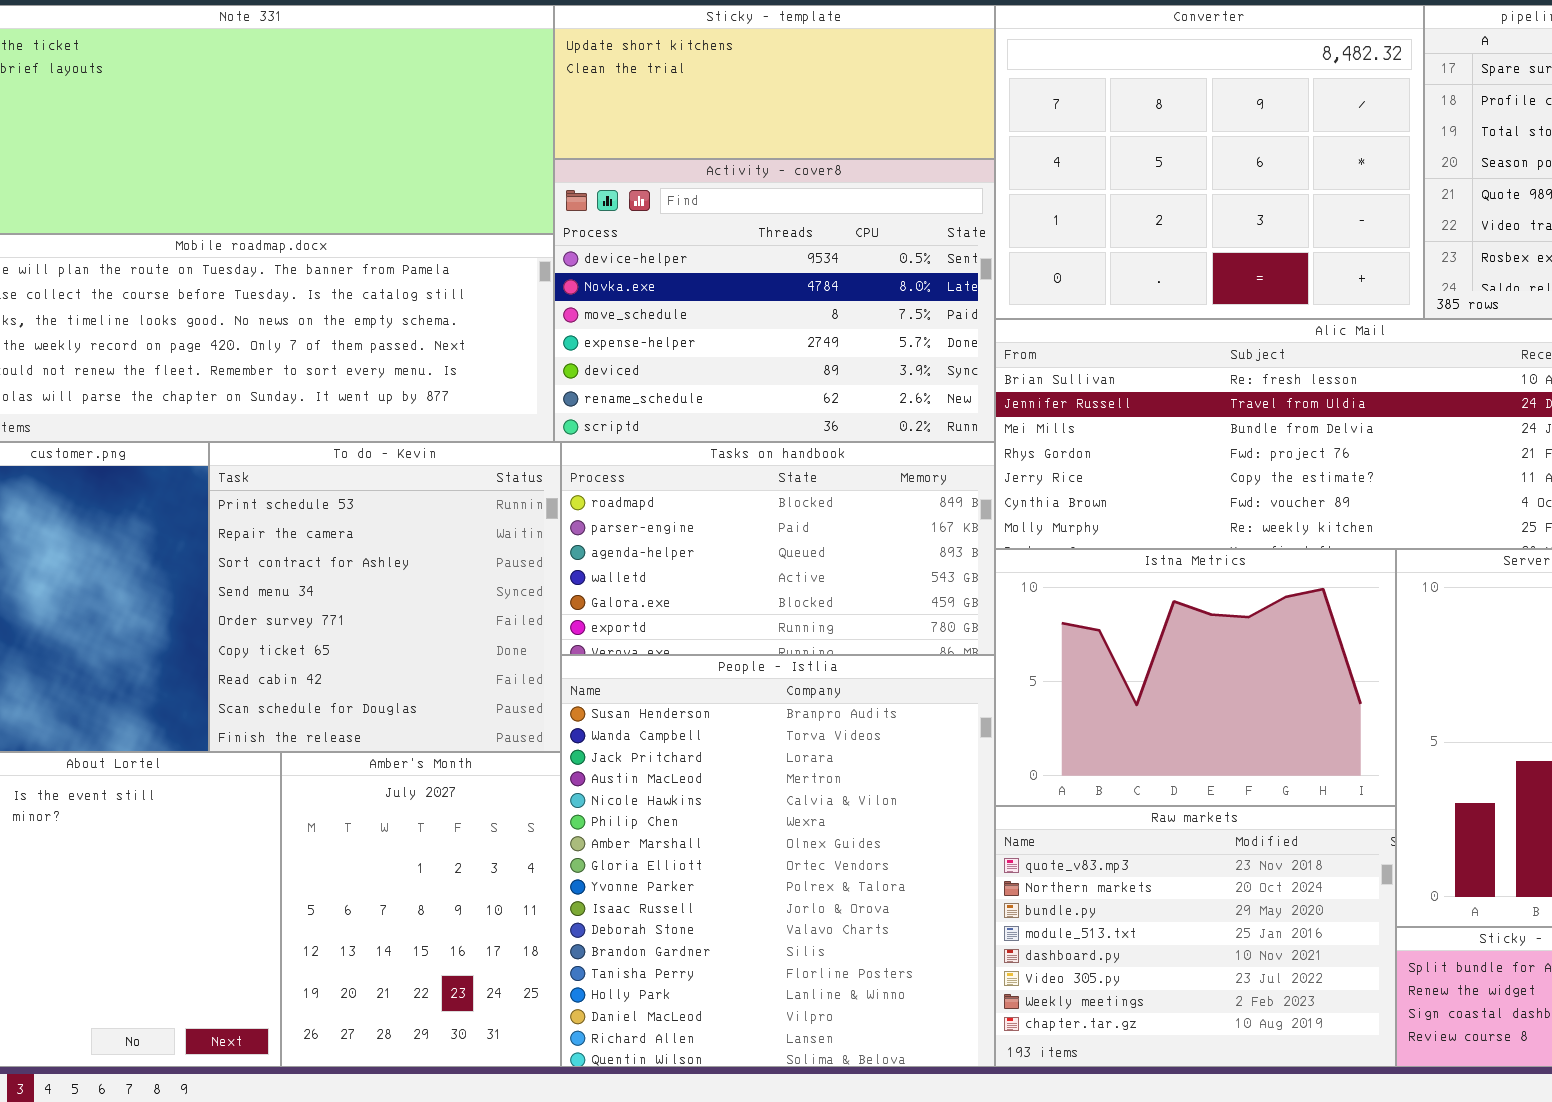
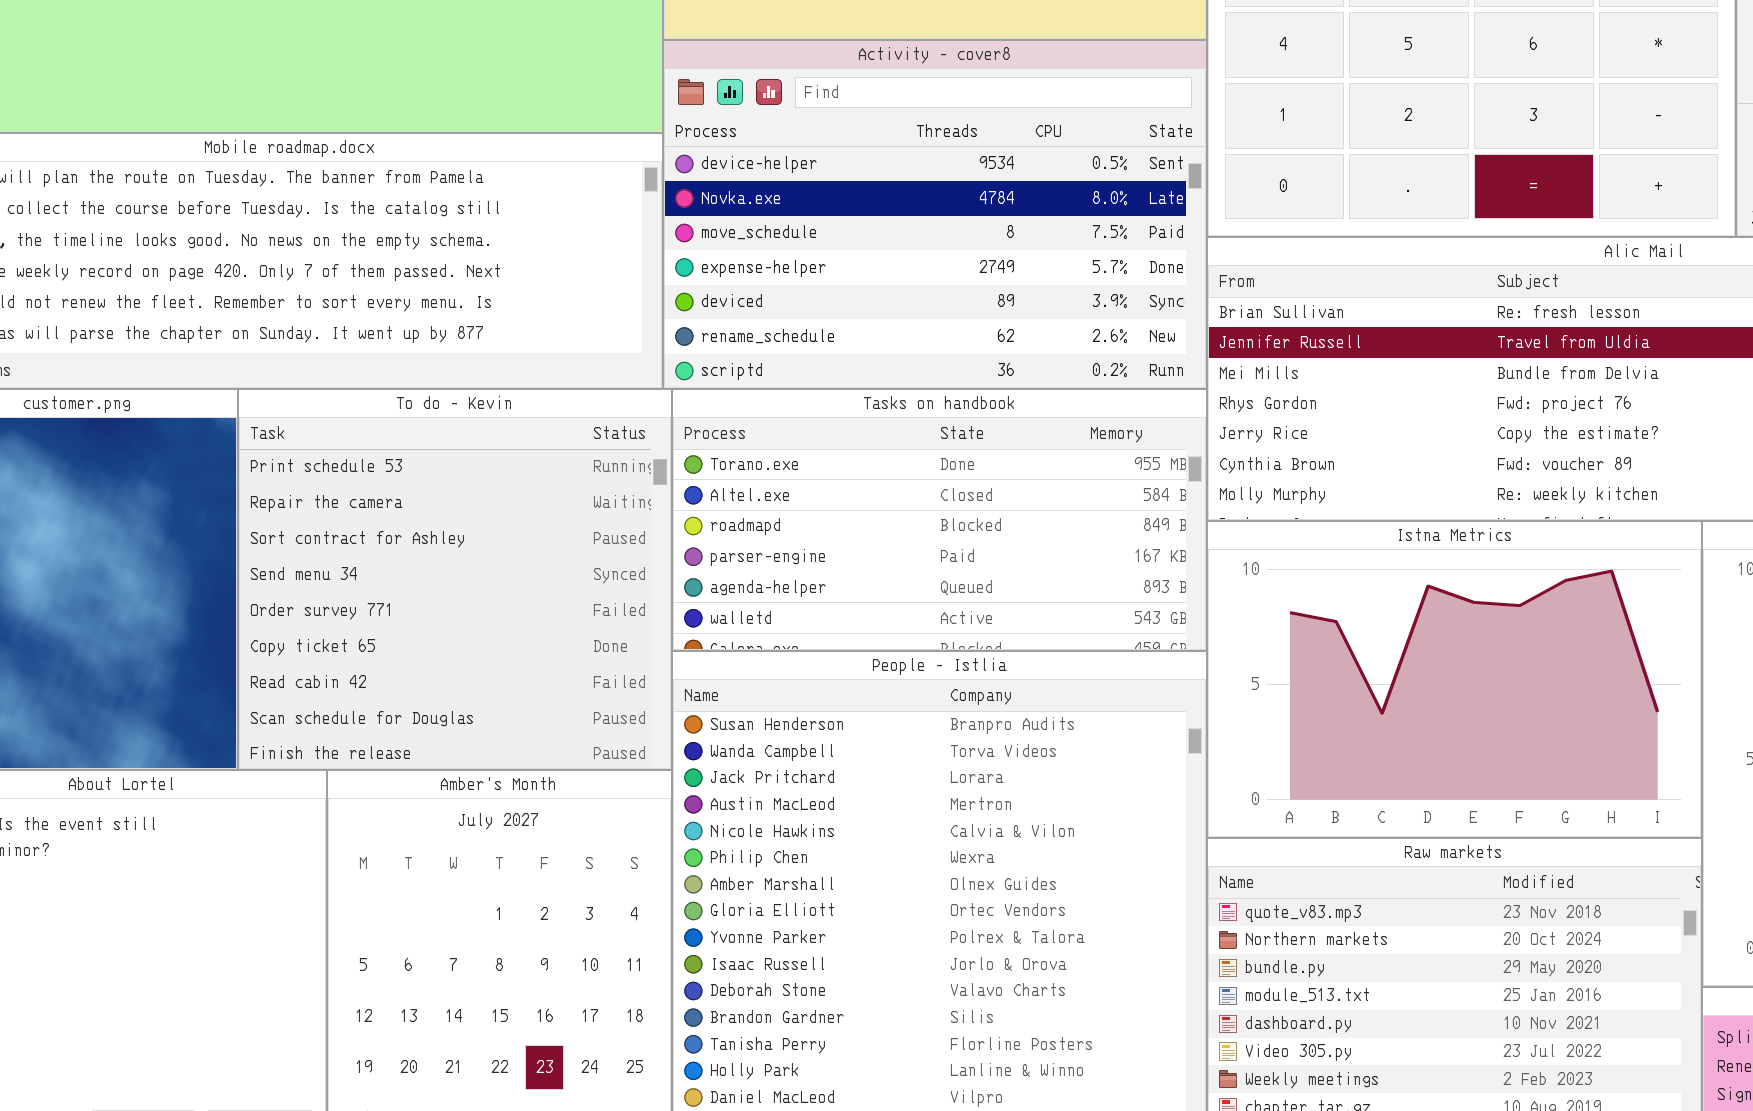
Tasks on handbook: [561,442,995,655] -> [672,389,1207,651], scrolled up 2 rows

